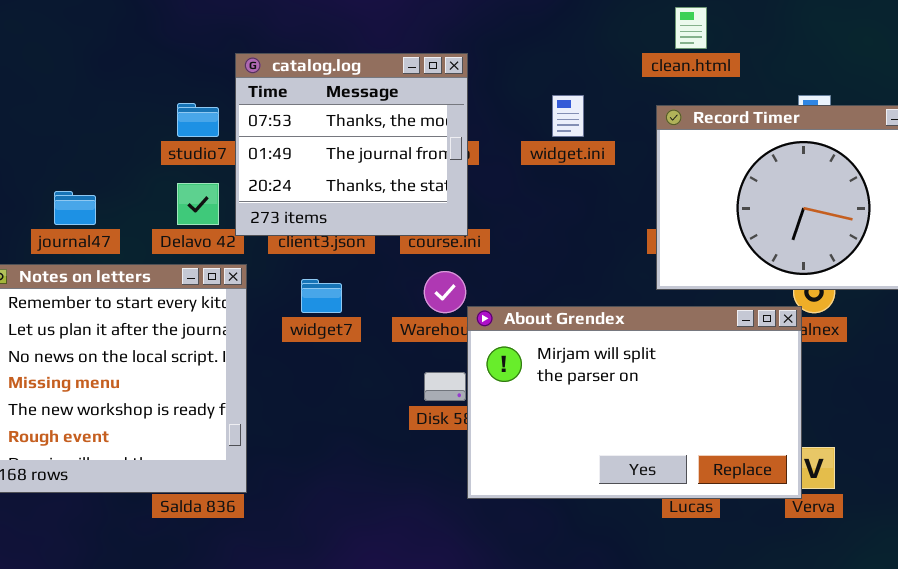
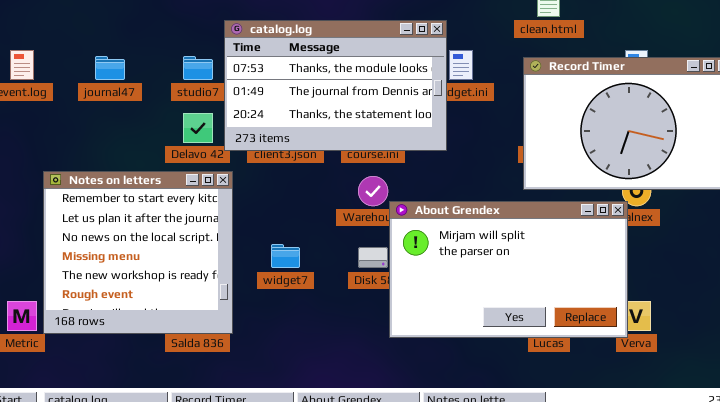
catalog.log: [235,53,468,236] -> [224,20,447,151], resized
journal47: [54,191,96,225] -> [95,56,125,80], moved
widget7: [301,279,342,313] -> [271,244,300,268], moved

